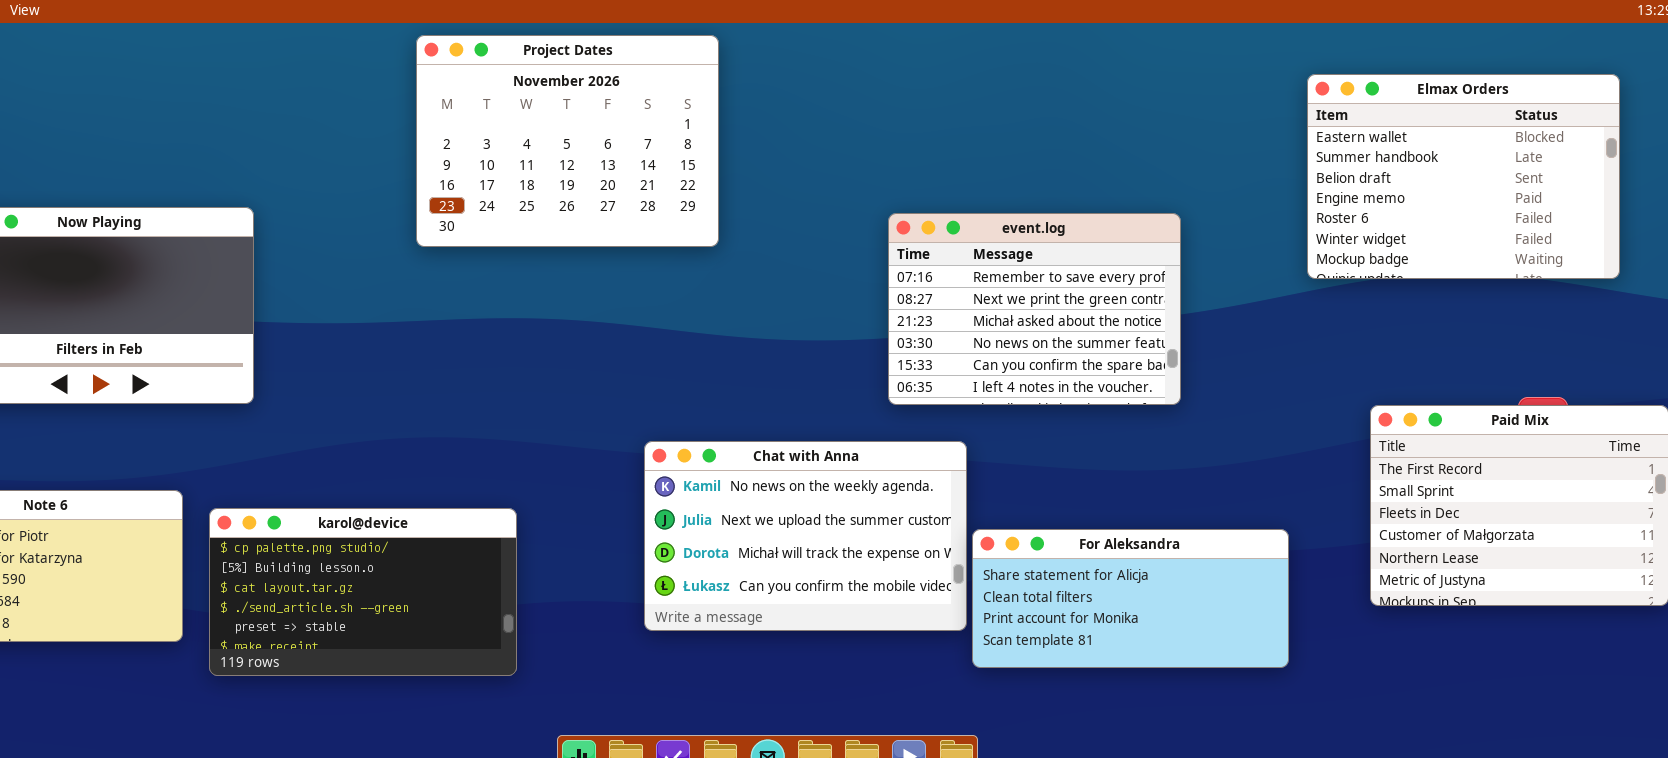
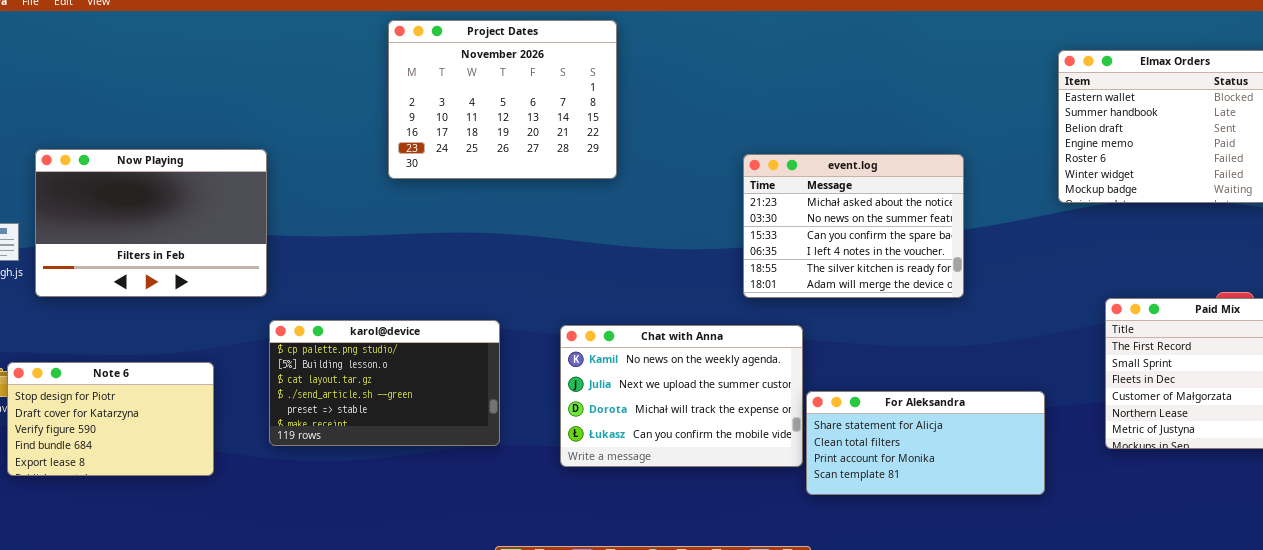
event.log: [888,213,1181,405] -> [743,154,964,298], scrolled down 2 rows
karol@device: [209,508,517,676] -> [269,320,500,446], moved

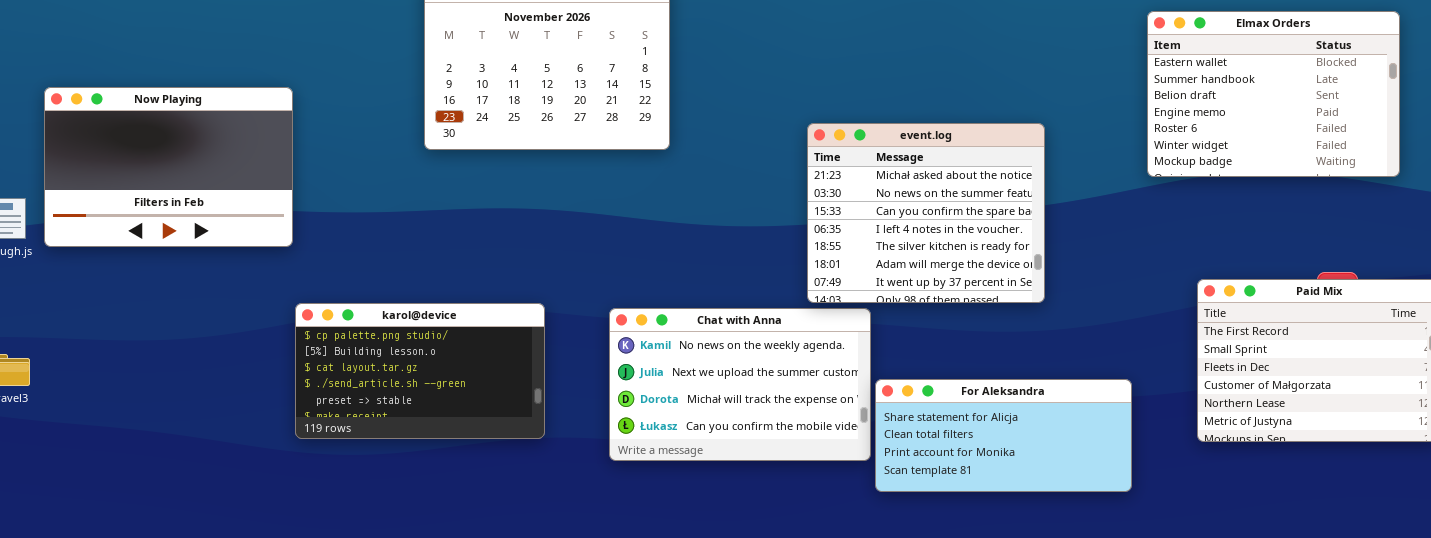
Now Playing: [35,149,267,297] -> [44,87,293,247], moved
event.log: [743,154,964,298] -> [807,123,1045,303], resized
Note 6: [7,362,214,476] -> none, closed

